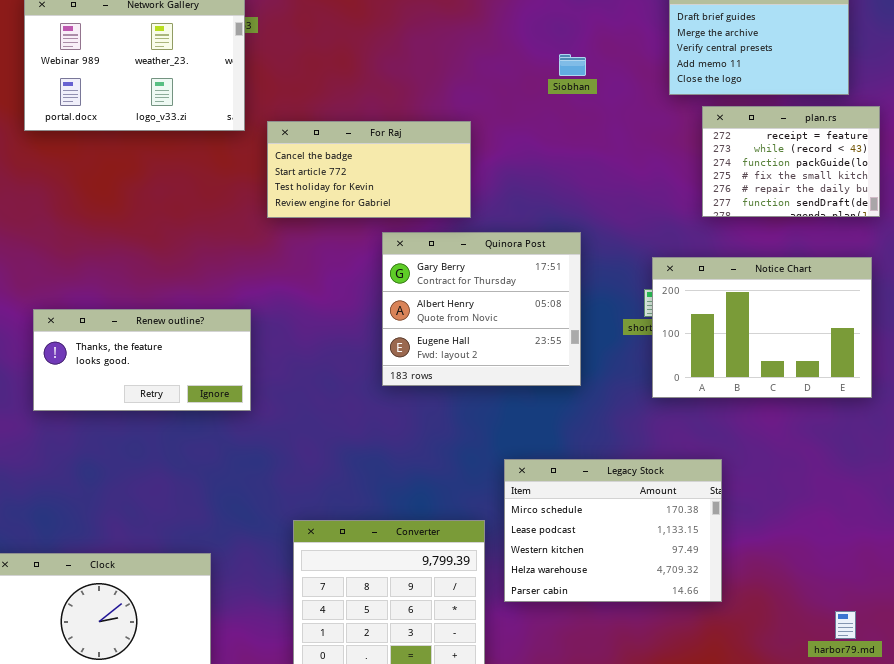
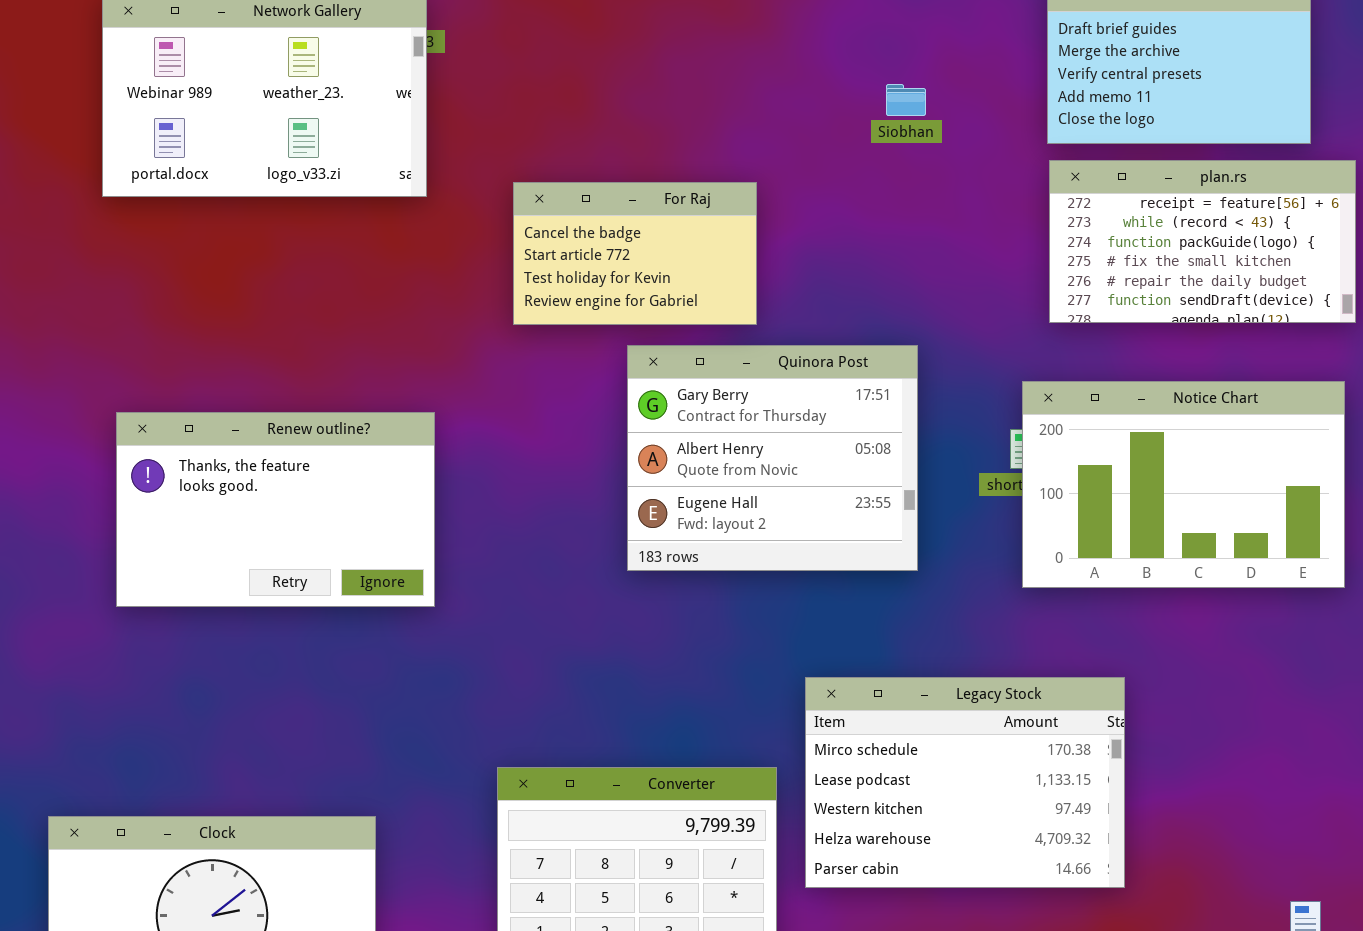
plan.rs: [702,106,880,217] -> [1049,160,1356,323], resized
For Raj: [267,121,471,218] -> [513,182,757,325], resized
Renew outline?: [33,309,251,411] -> [116,412,435,607], resized

